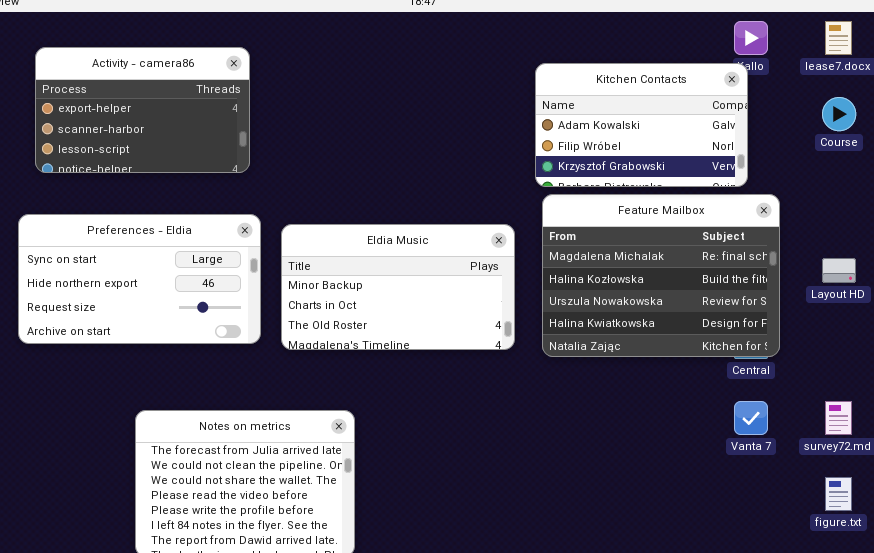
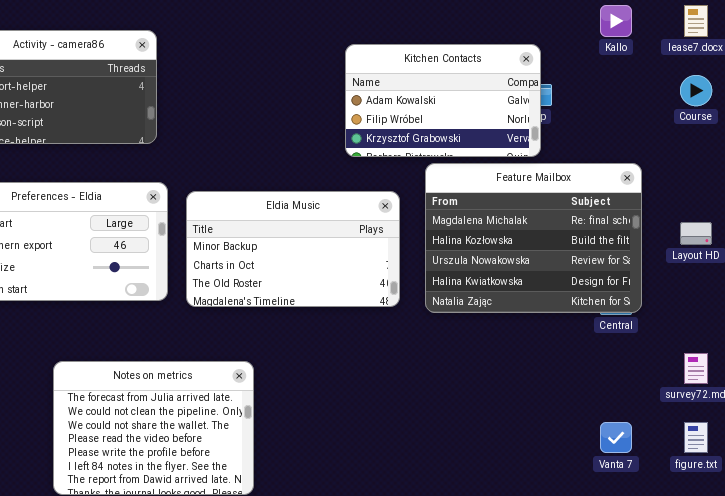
Kitchen Contacts: [535,63,748,187] -> [345,44,541,157], moved
Vanta 7: [734,401,768,435] -> [600,422,632,453], moved

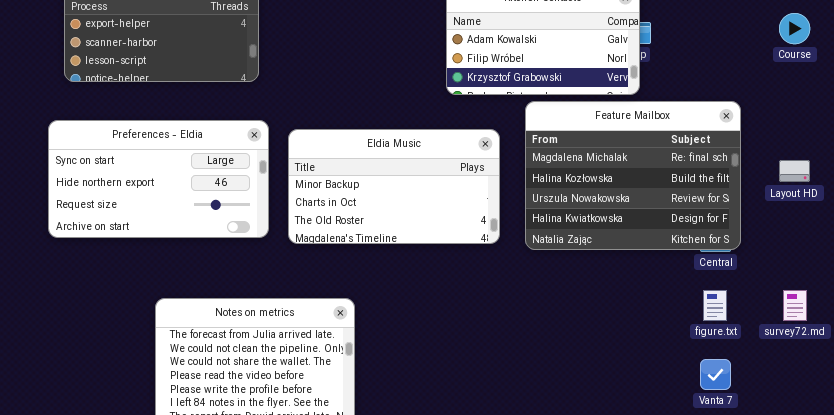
figure.txt: [684,422,708,453] -> [703,290,727,321], moved

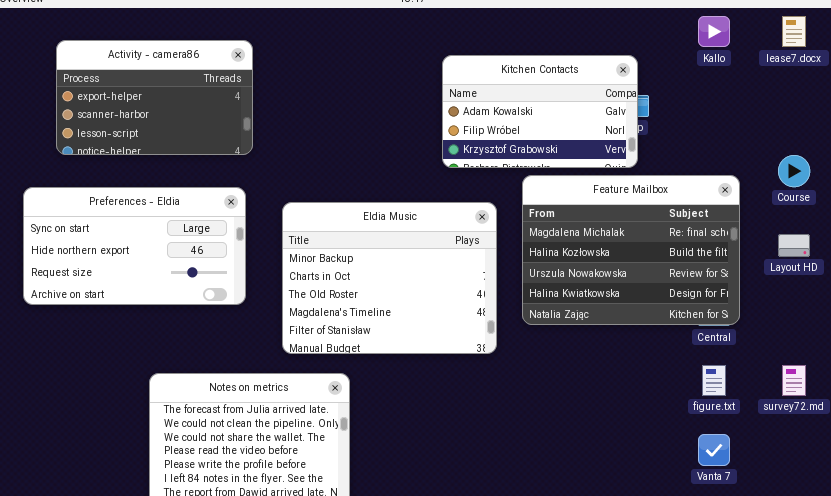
Course: [779,13,810,44] -> [778,155,810,187], moved
Preferences - Eldia: [48,120,269,238] -> [23,187,246,305], moved
Eldia Music: [288,129,500,244] -> [282,202,497,354], resized

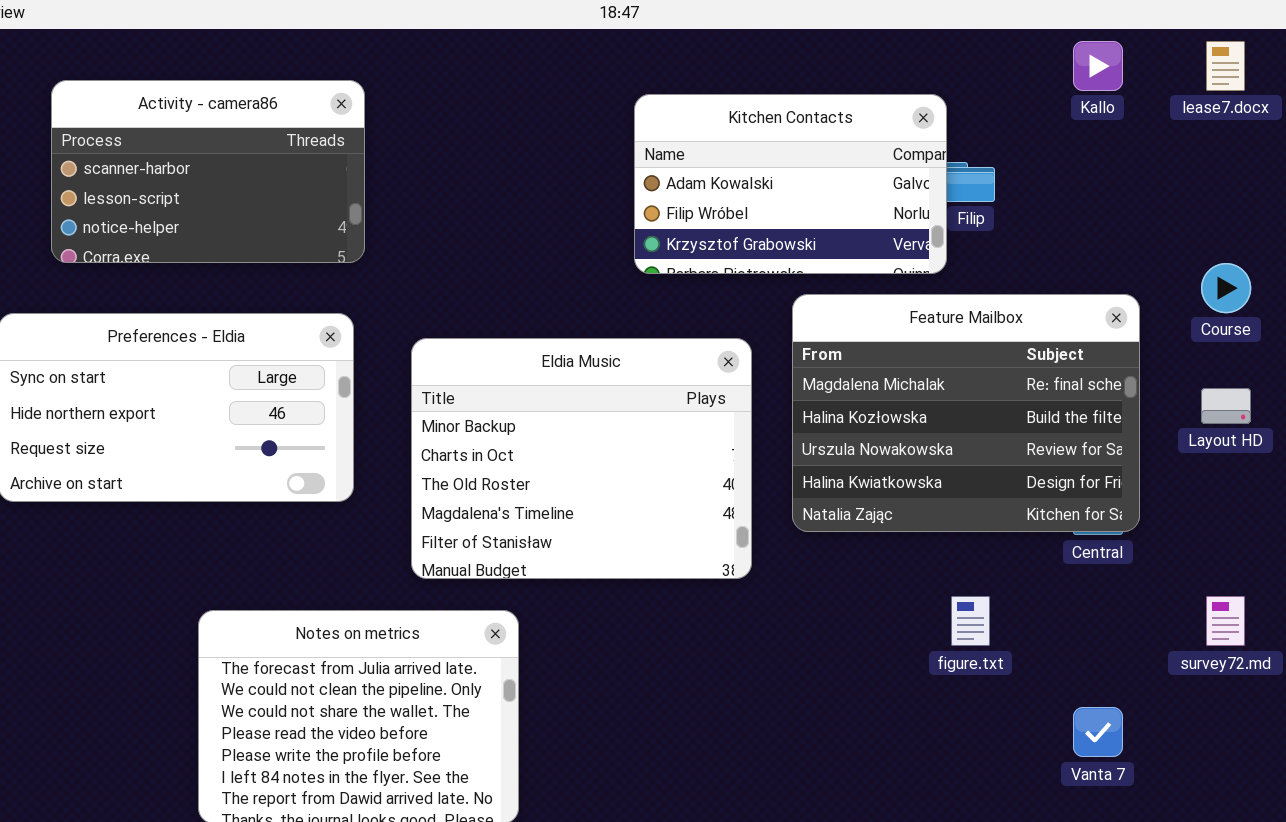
Activity - camera86: [56,40,253,155] -> [51,80,365,263], scrolled down 1 row
Kitchen Contacts: [442,55,638,168] -> [634,94,947,274], moved
figure.txt: [702,365,726,396] -> [951,596,990,646], moved

